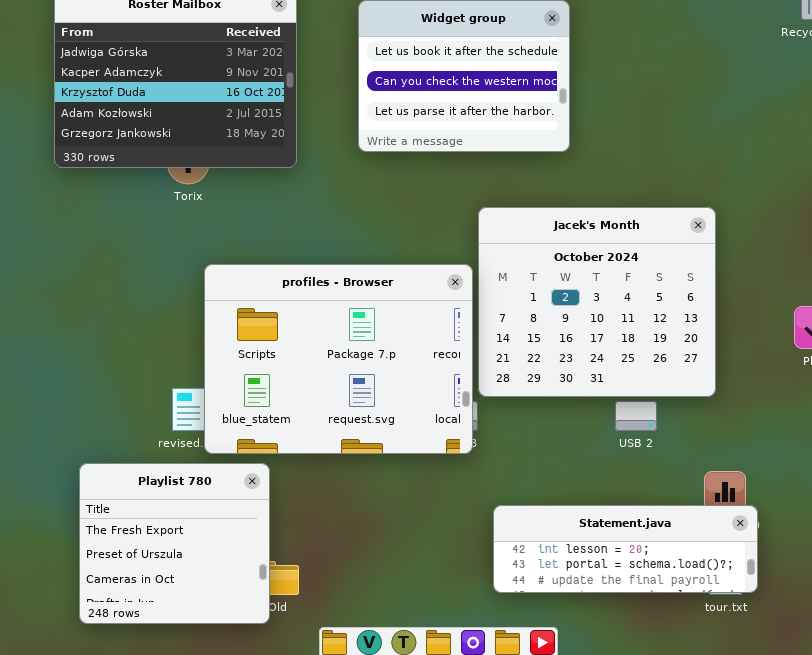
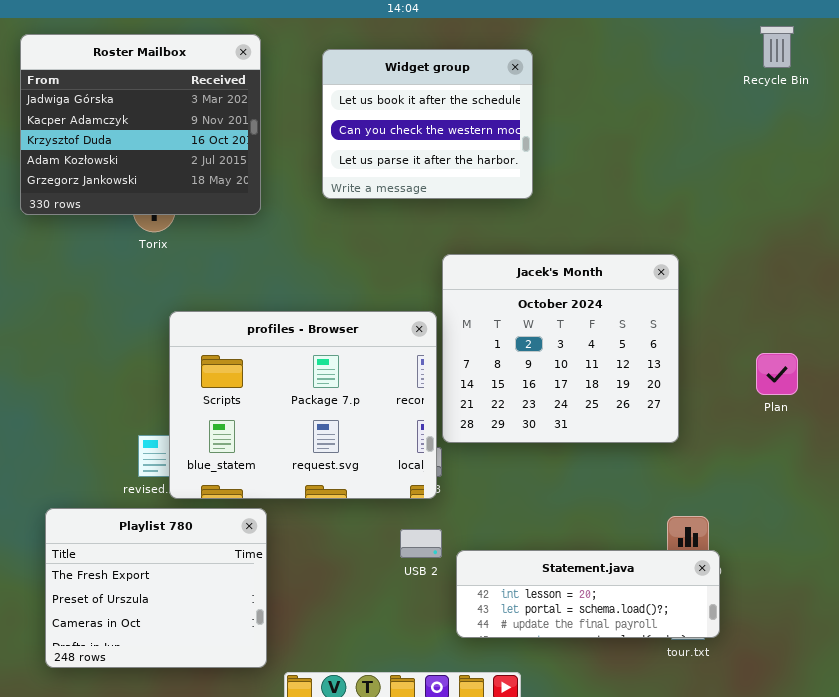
USB 2: [615,401,657,431] -> [400,529,442,558], moved
Playlist 780: [79,463,270,624] -> [45,508,267,668], resized

